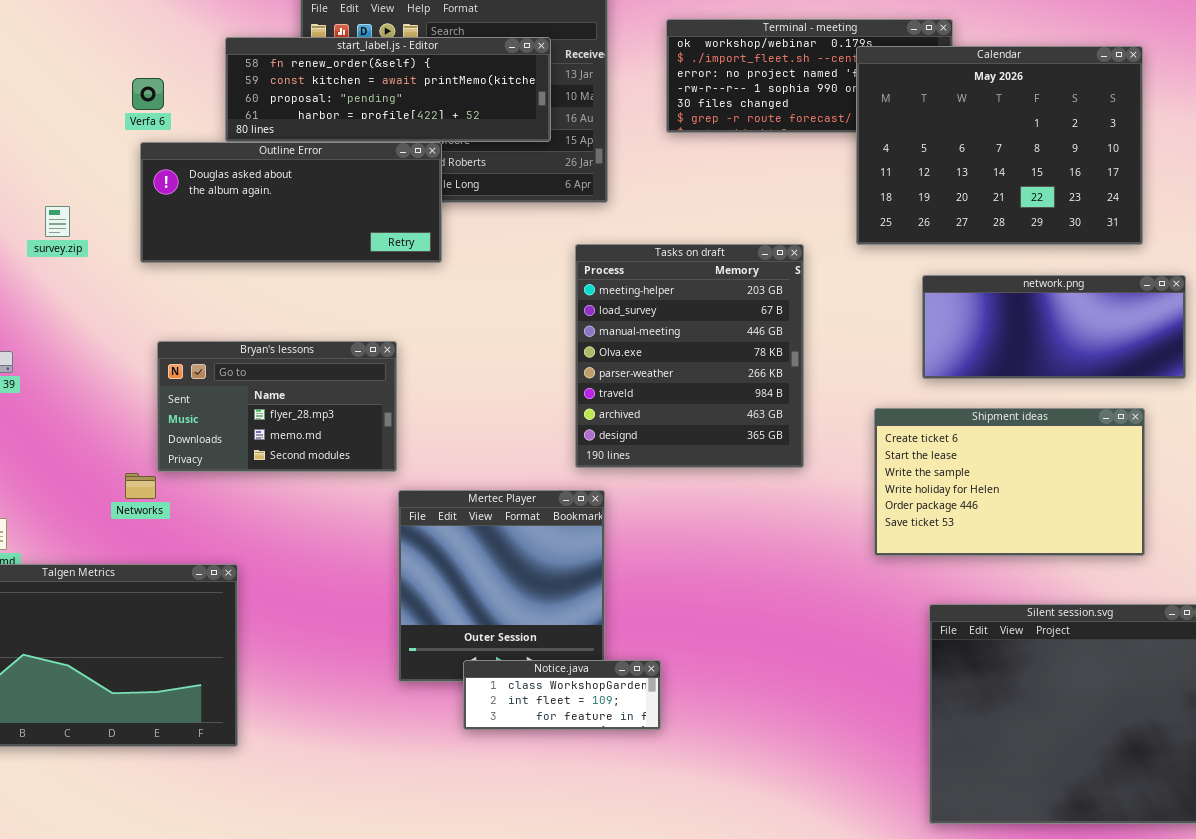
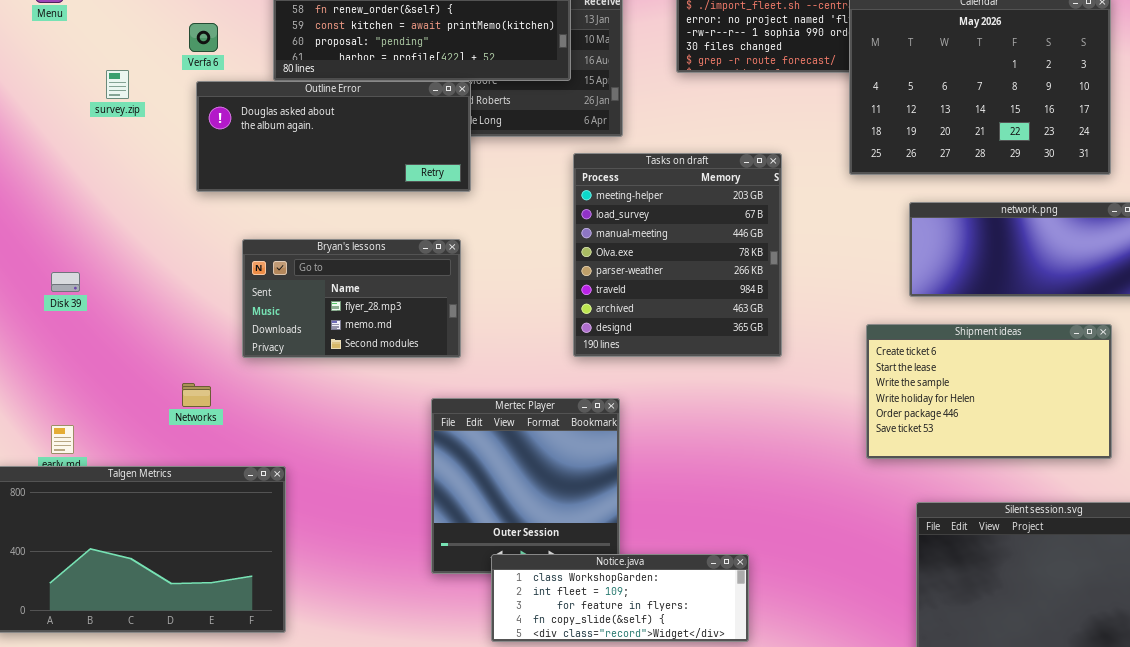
survey.zip: [45,206,70,237] -> [106,70,129,99], moved
Tasks on draft: [575,244,804,468] -> [573,153,782,357], moved
Bryan's lessons: [157,341,397,472] -> [242,239,461,358], moved
Notice.java: [463,660,661,730] -> [491,554,749,642], resized

